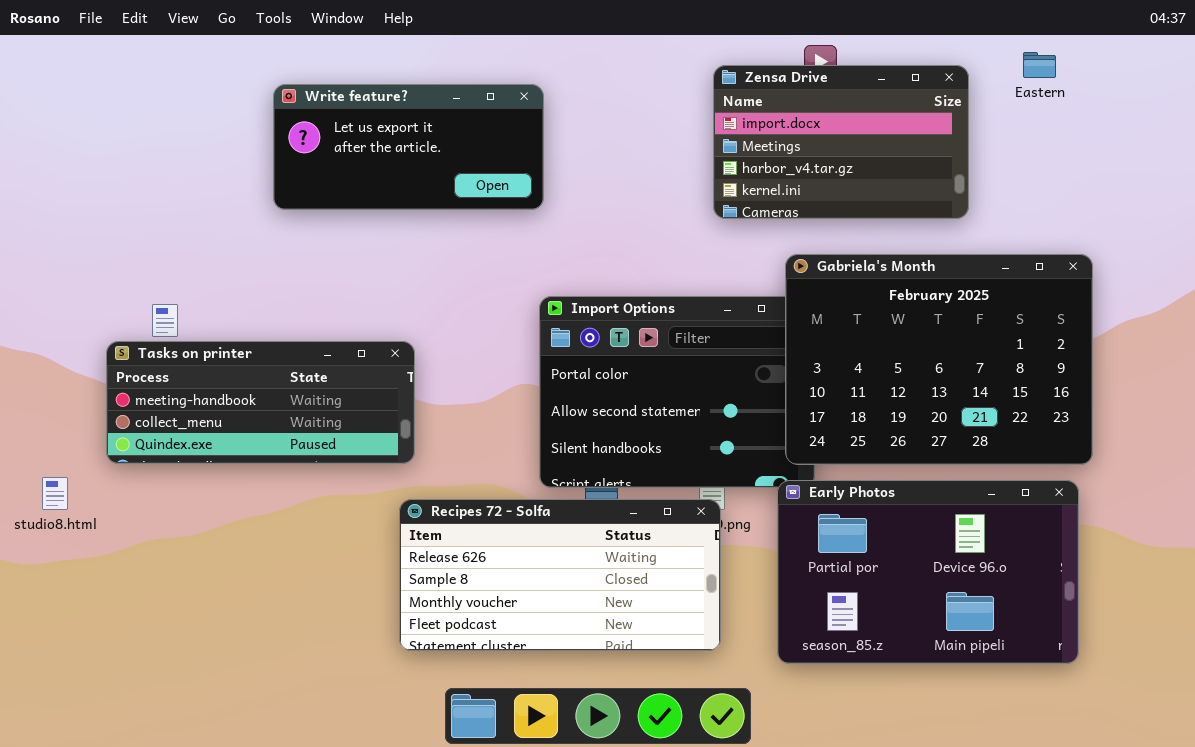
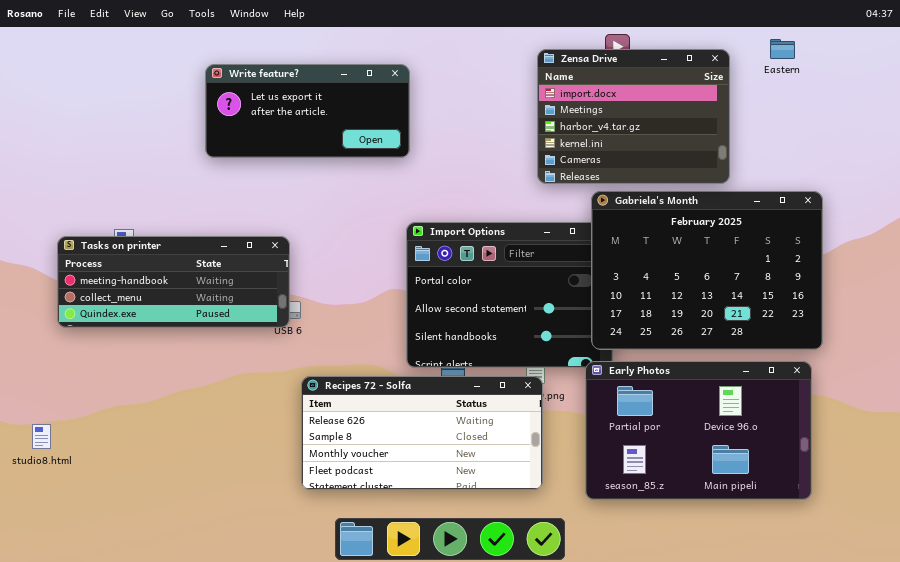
Zensa Drive: [713,65,969,219] -> [537,49,730,184], resized
Tasks on printer: [106,341,415,464] -> [57,236,290,328], moved
studio8.html: [42,477,68,510] -> [32,424,51,449], moved

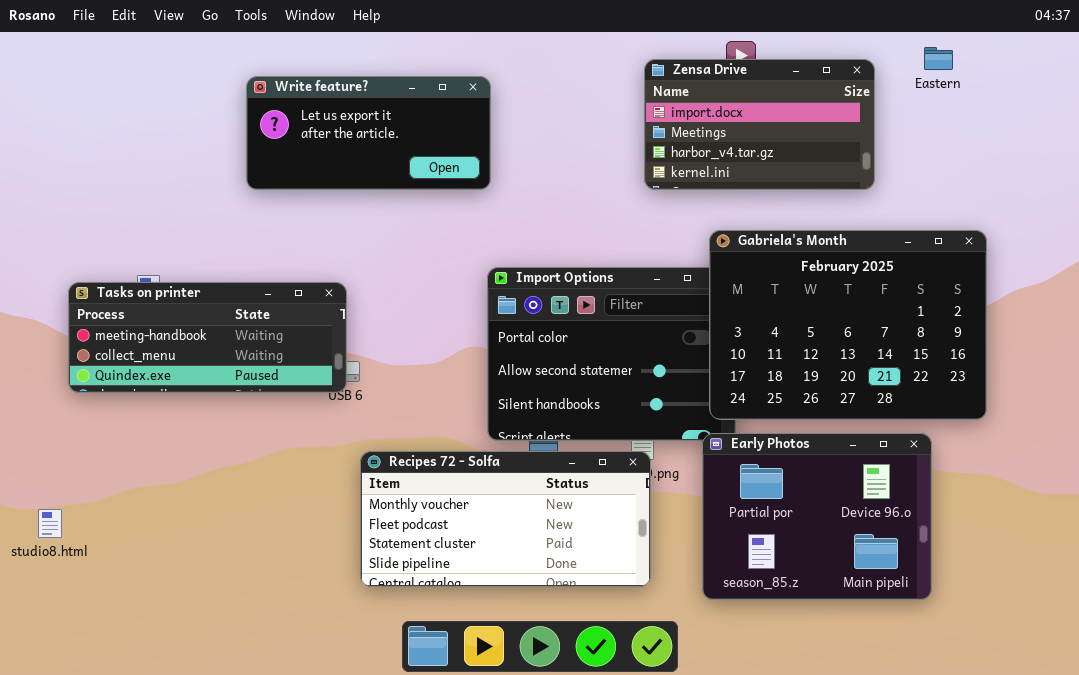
Zensa Drive: [537,49,730,184] -> [644,59,875,190], resized
Early Photos: [585,361,812,500] -> [702,433,932,600], resized
Recipes 72 - Solfa: [301,376,543,490] -> [360,451,651,587], scrolled down 2 rows

